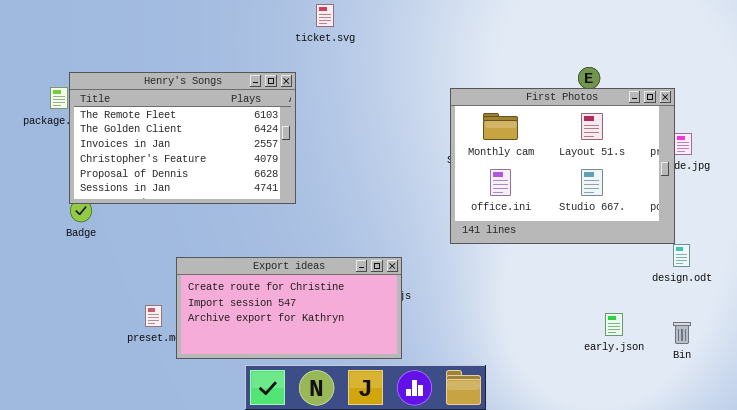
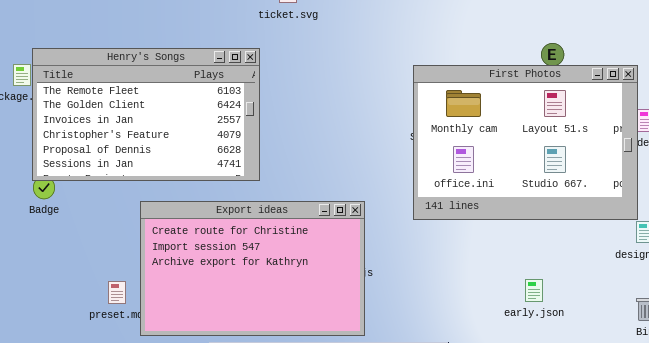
Export ideas: [176,257,402,359] -> [140,201,365,336], resized
early.json: [605,313,623,336] -> [525,279,543,302], moved

